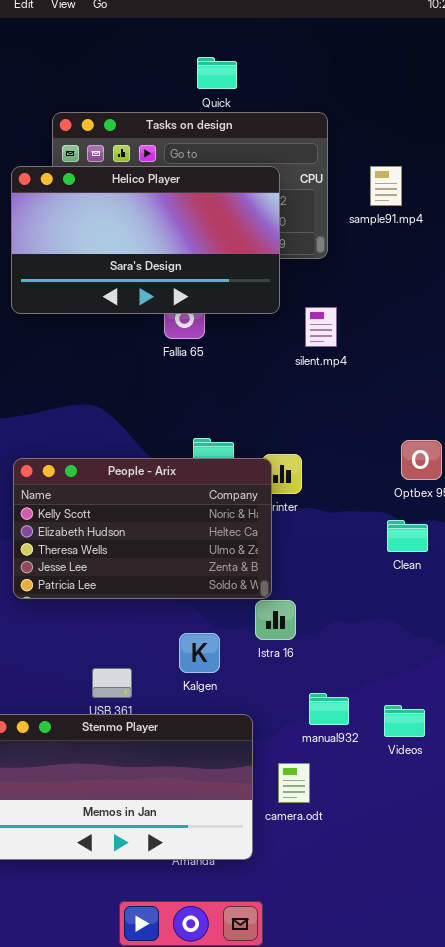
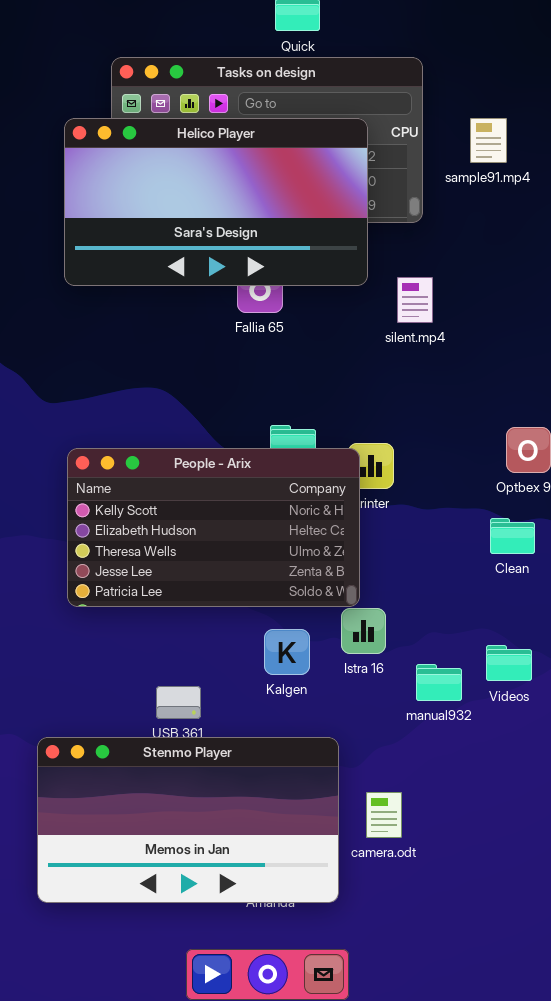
Kalgen: [179,633,220,673] -> [264,629,310,675], moved
manual932: [309,693,349,725] -> [416,664,462,701], moved
Videos: [384,705,425,737] -> [486,645,532,681], moved

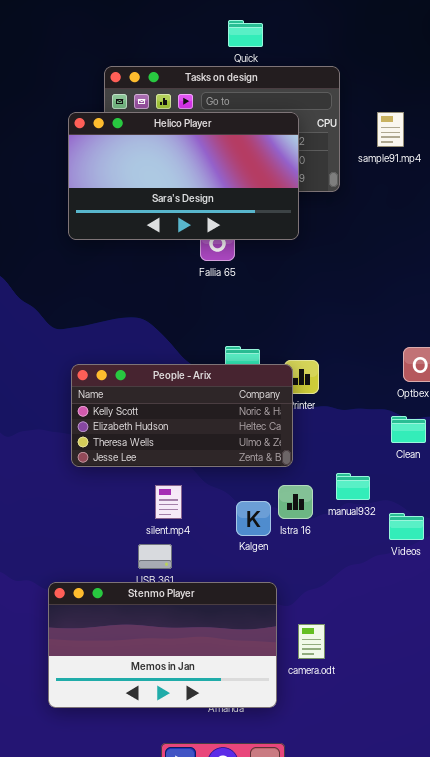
silent.mp4: [397,277,433,323] -> [155,485,182,519], moved
People - Arix: [67,448,360,607] -> [71,364,293,467], resized
Kalgen: [264,629,310,675] -> [236,501,271,536], moved
manual932: [416,664,462,701] -> [336,473,370,500], moved

